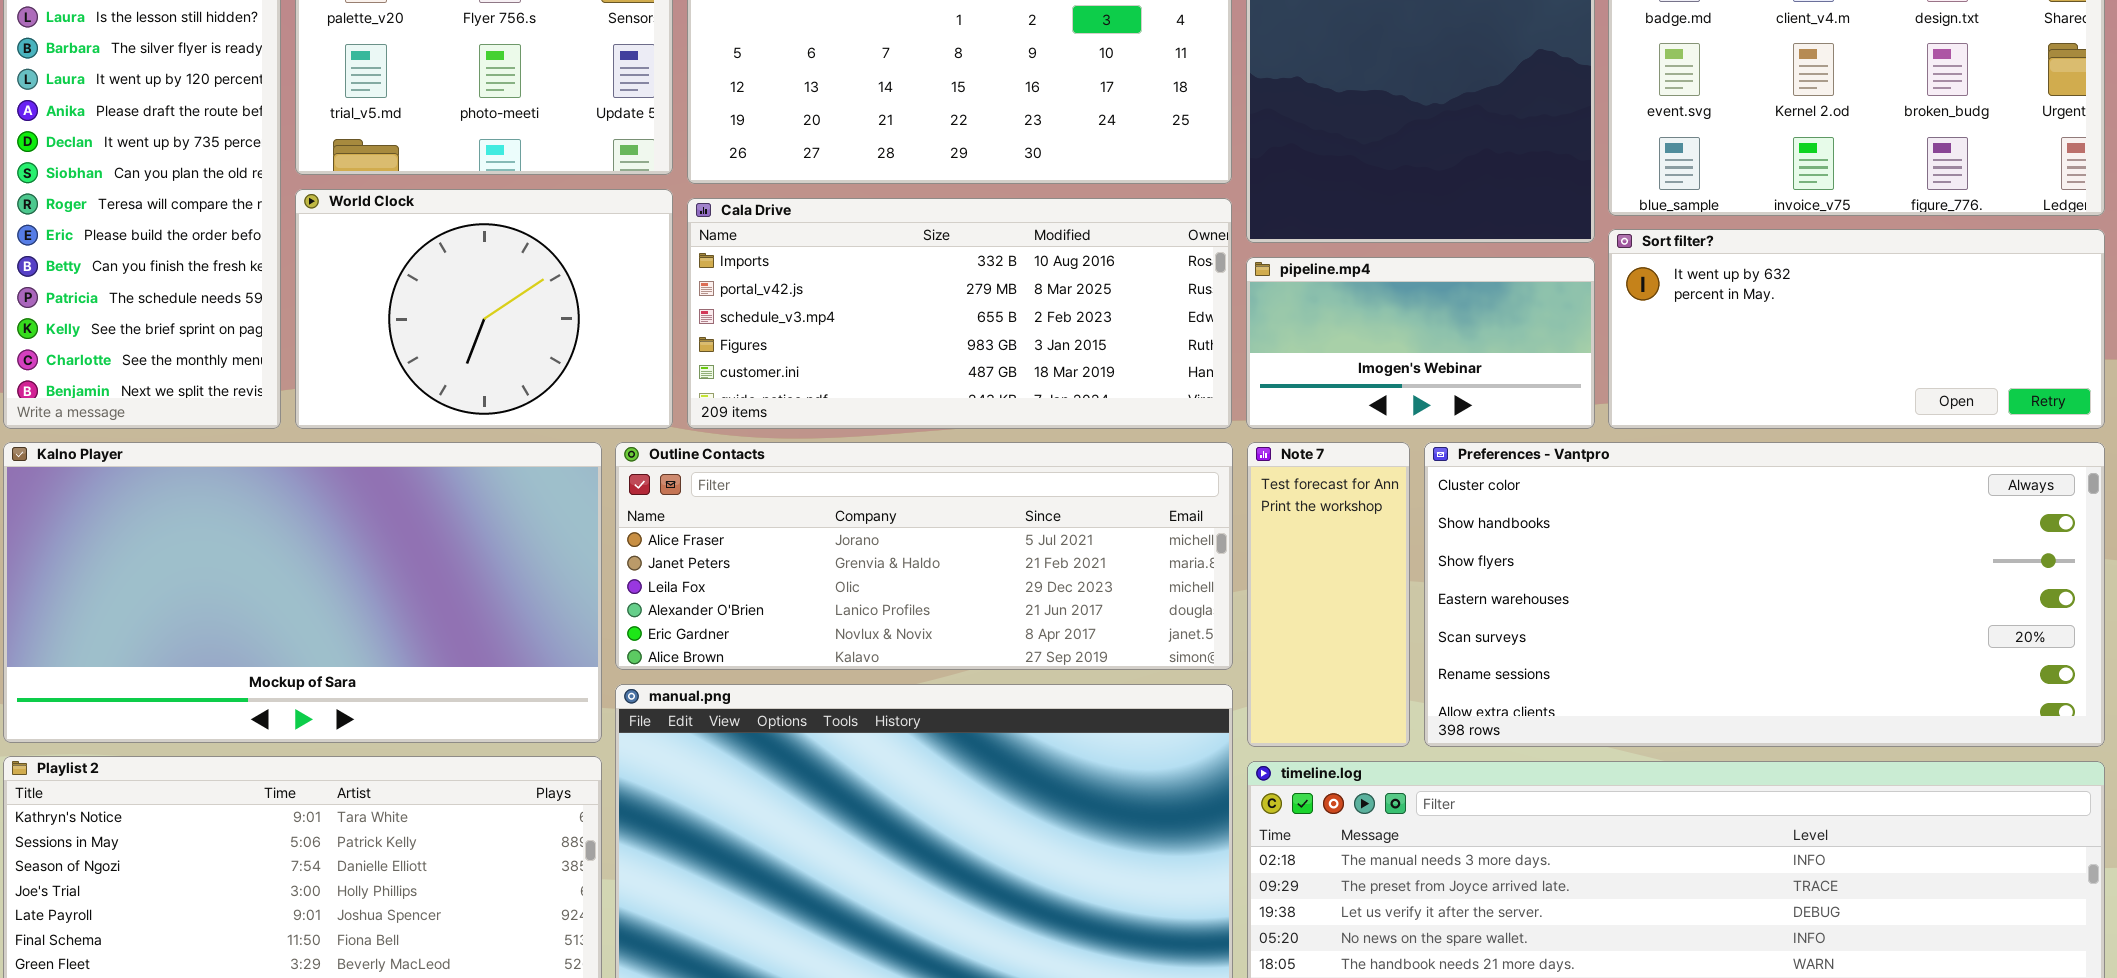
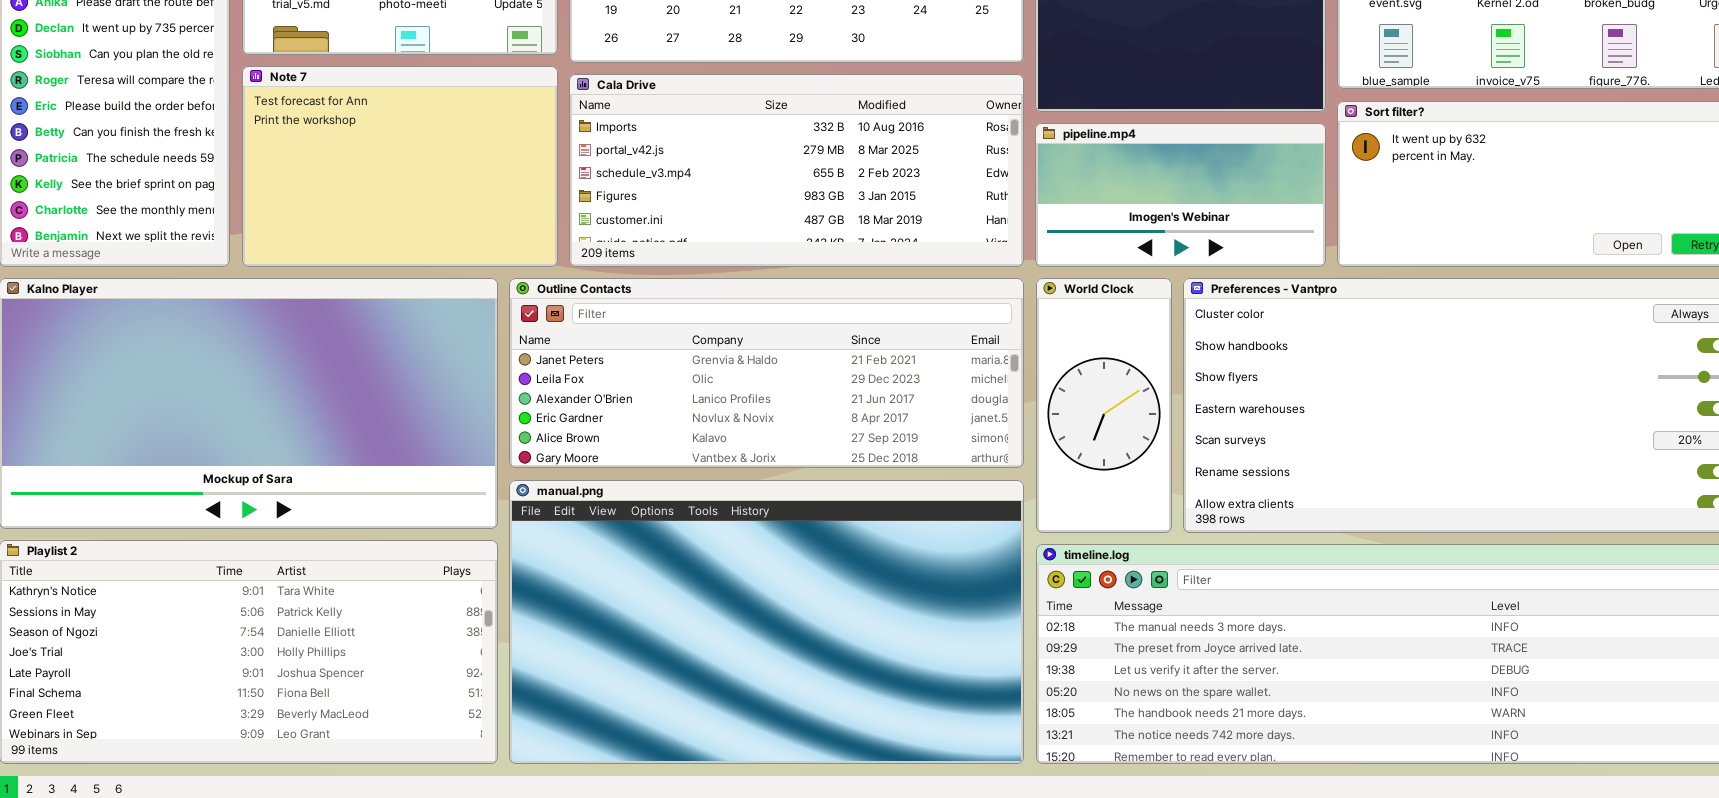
World Clock: [295,189,673,429] -> [1036,278,1172,533], moved, resized
Outline Contacts: [615,442,1233,670] -> [509,278,1024,468], scrolled down 1 row
Note 7: [1247,442,1410,747] -> [242,66,558,267], moved, resized

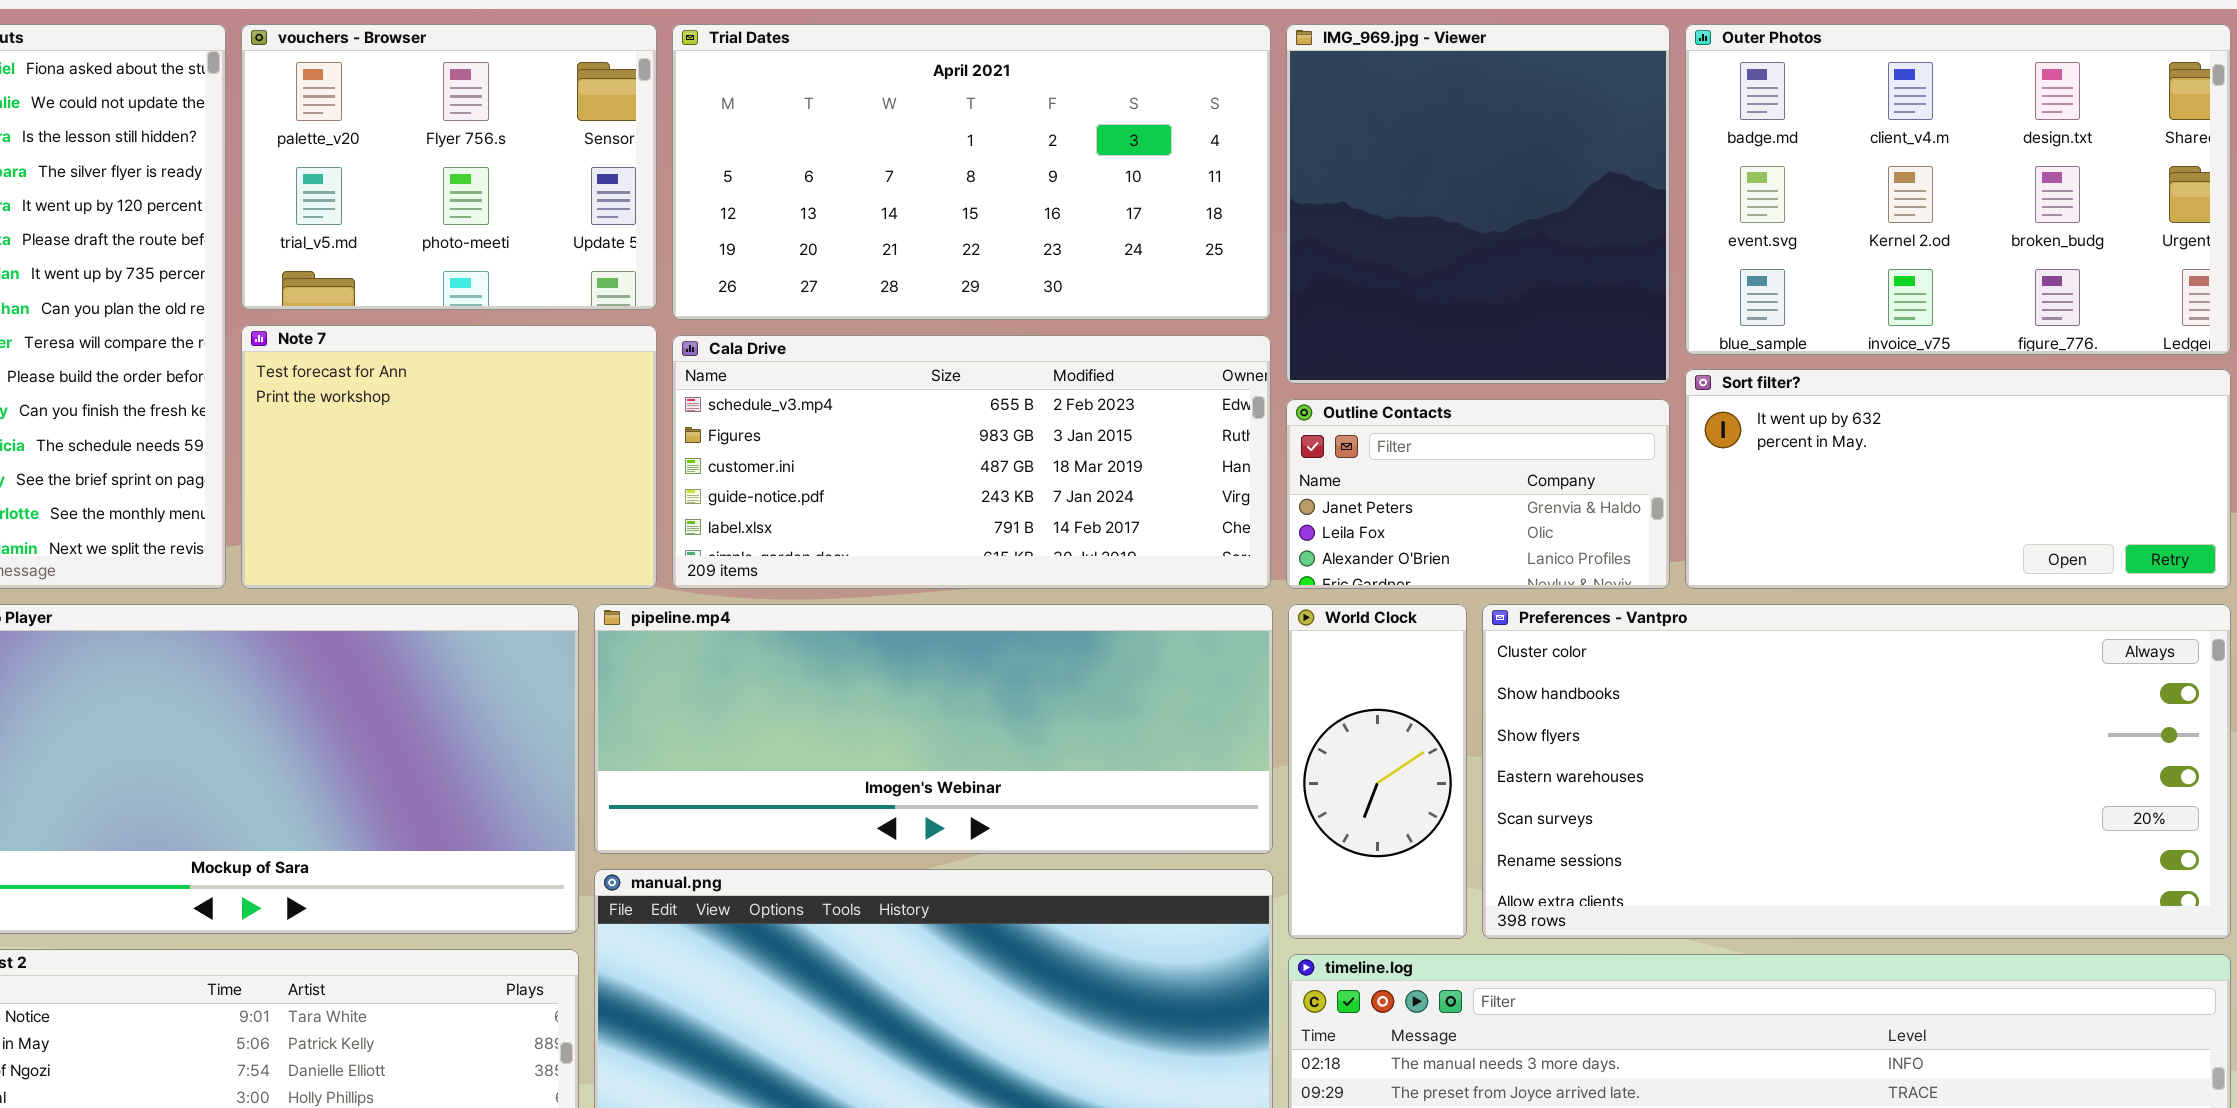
Cala Drive: [569,74,1024,267] -> [672,335,1271,589], scrolled down 2 rows
pipeline.mp4: [1035,123,1326,267] -> [594,604,1273,854], moved, resized
Outline Contacts: [509,278,1024,468] -> [1286,399,1670,589], moved, resized

